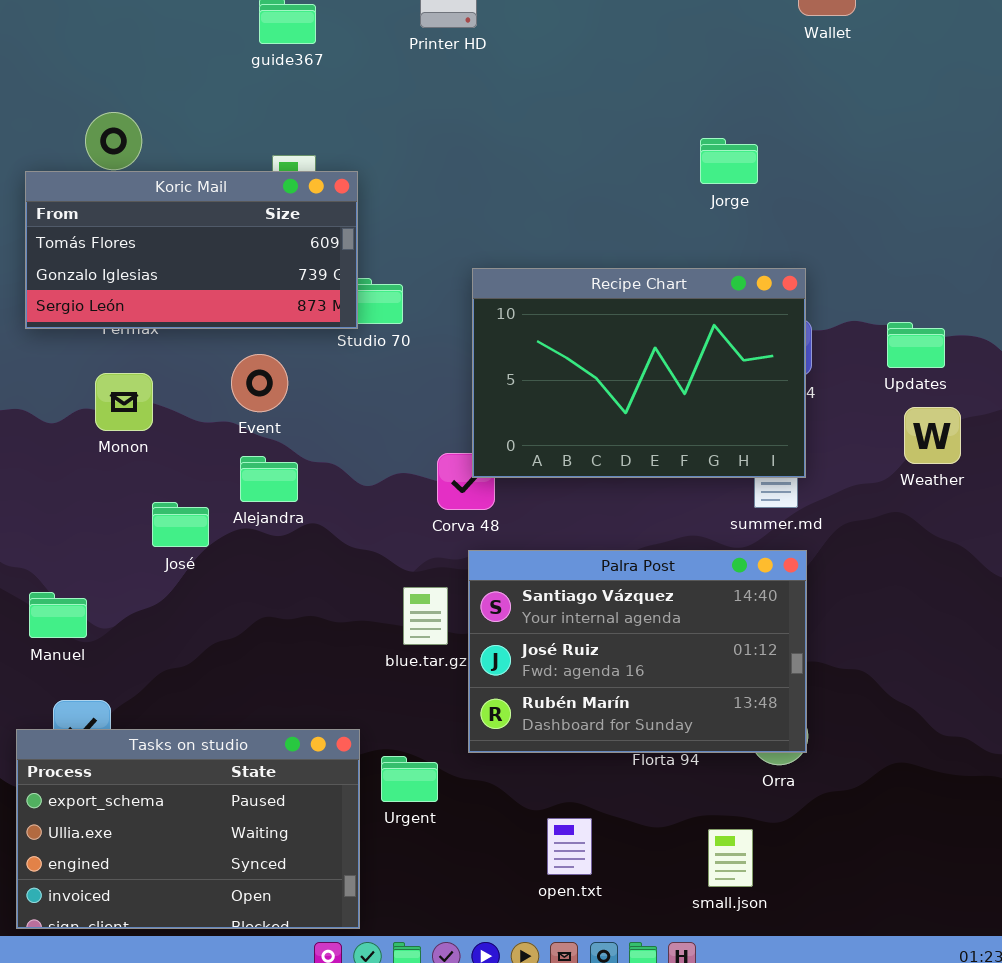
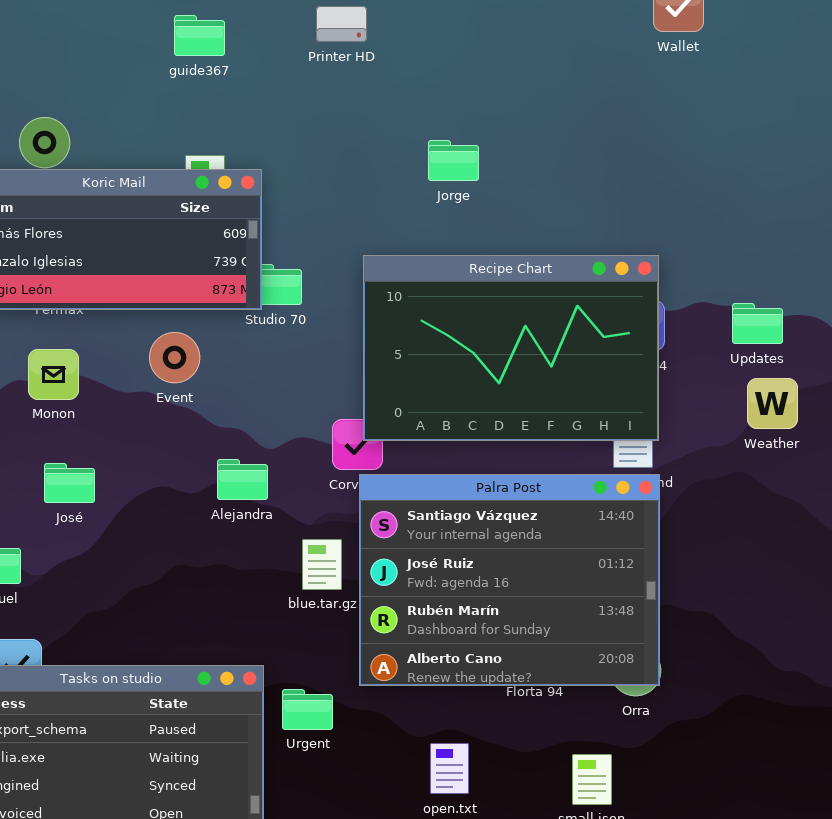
Jorge: [700,138,758,184] -> [428,140,479,181], moved
Alejandra: [240,456,298,502] -> [217,459,268,500], moved
José: [152,502,209,547] -> [44,463,95,503], moved
Palra Post: [468,550,807,753] -> [359,474,660,686], resized

